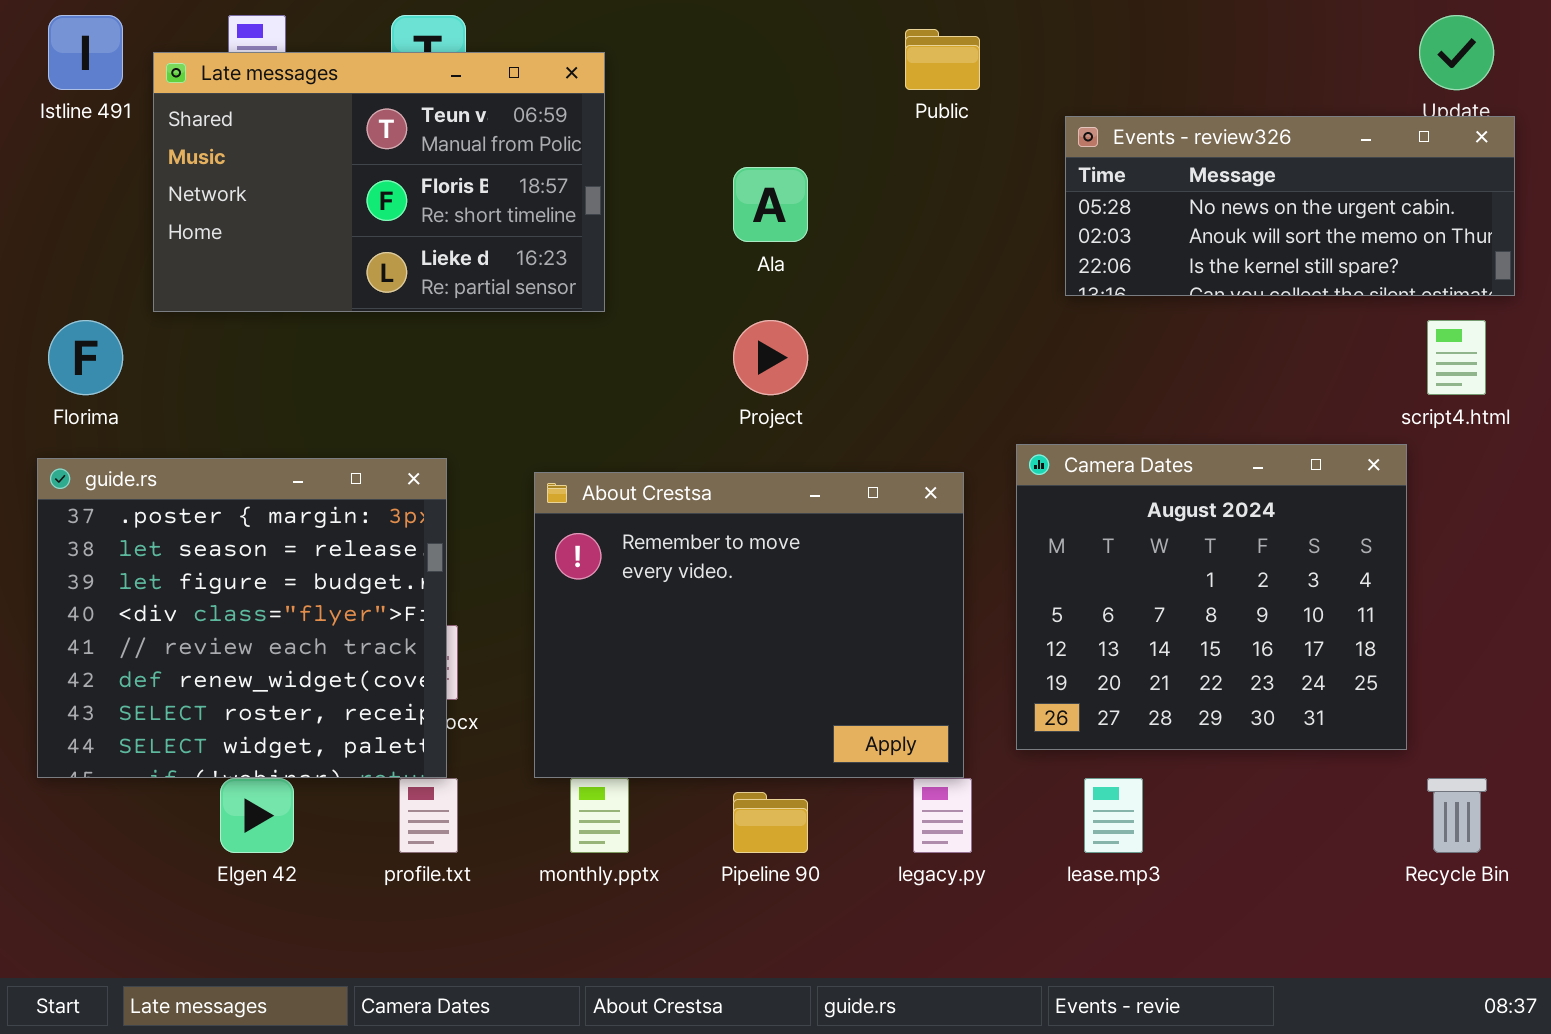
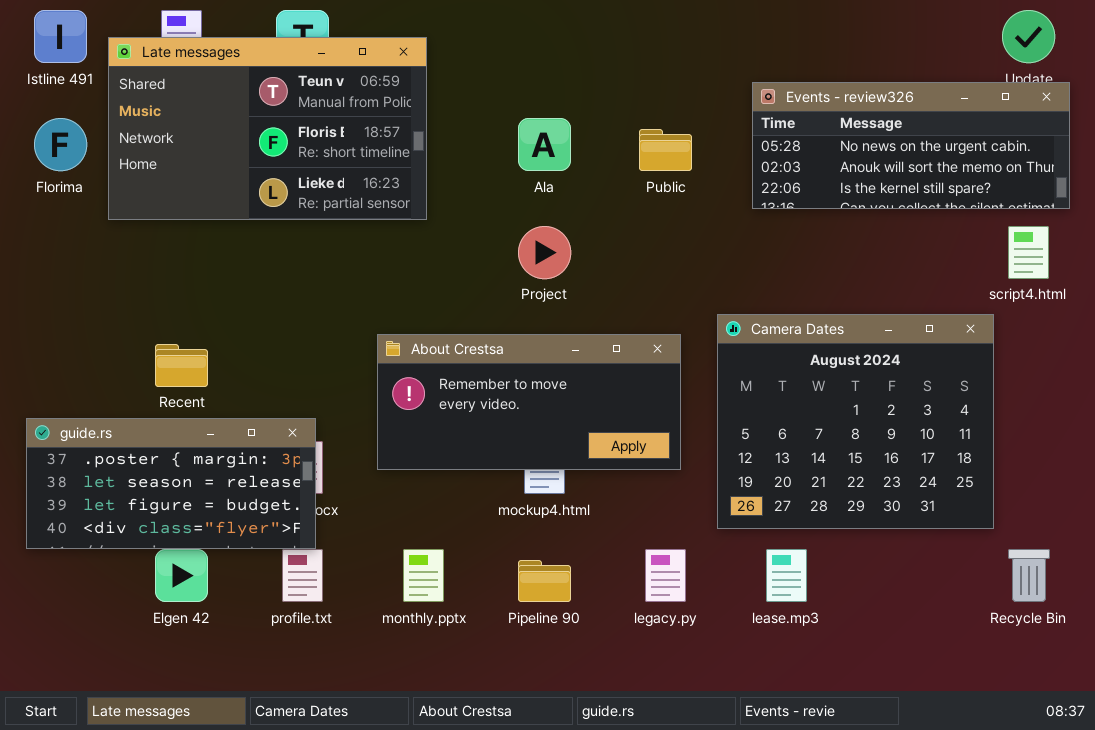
Public: [905,29,980,90] -> [639,129,692,171], moved
Florima: [48,320,123,395] -> [34,118,87,171], moved
guide.rs: [37,458,447,778] -> [26,418,316,549], resized
About Crestsa: [534,472,964,778] -> [377,334,681,470], resized

